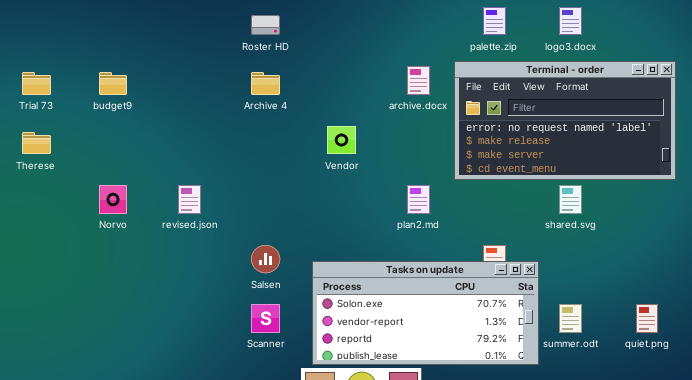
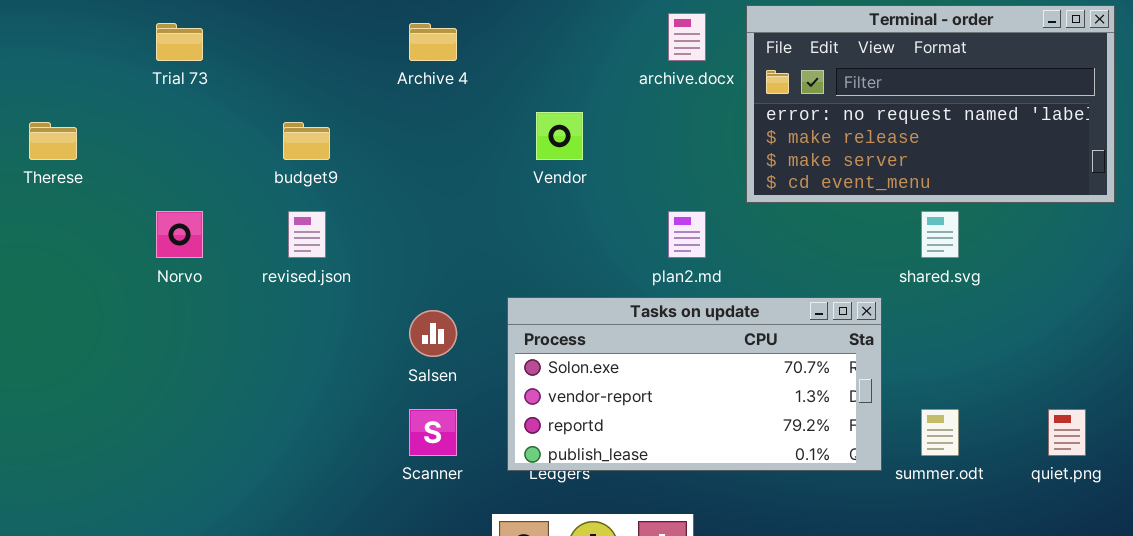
Trial 73: [22,72,51,95] -> [156,23,203,61], moved
budget9: [99,72,127,95] -> [283,122,330,160], moved
Tasks on update: [312,261,539,365] -> [507,297,882,471], moved

